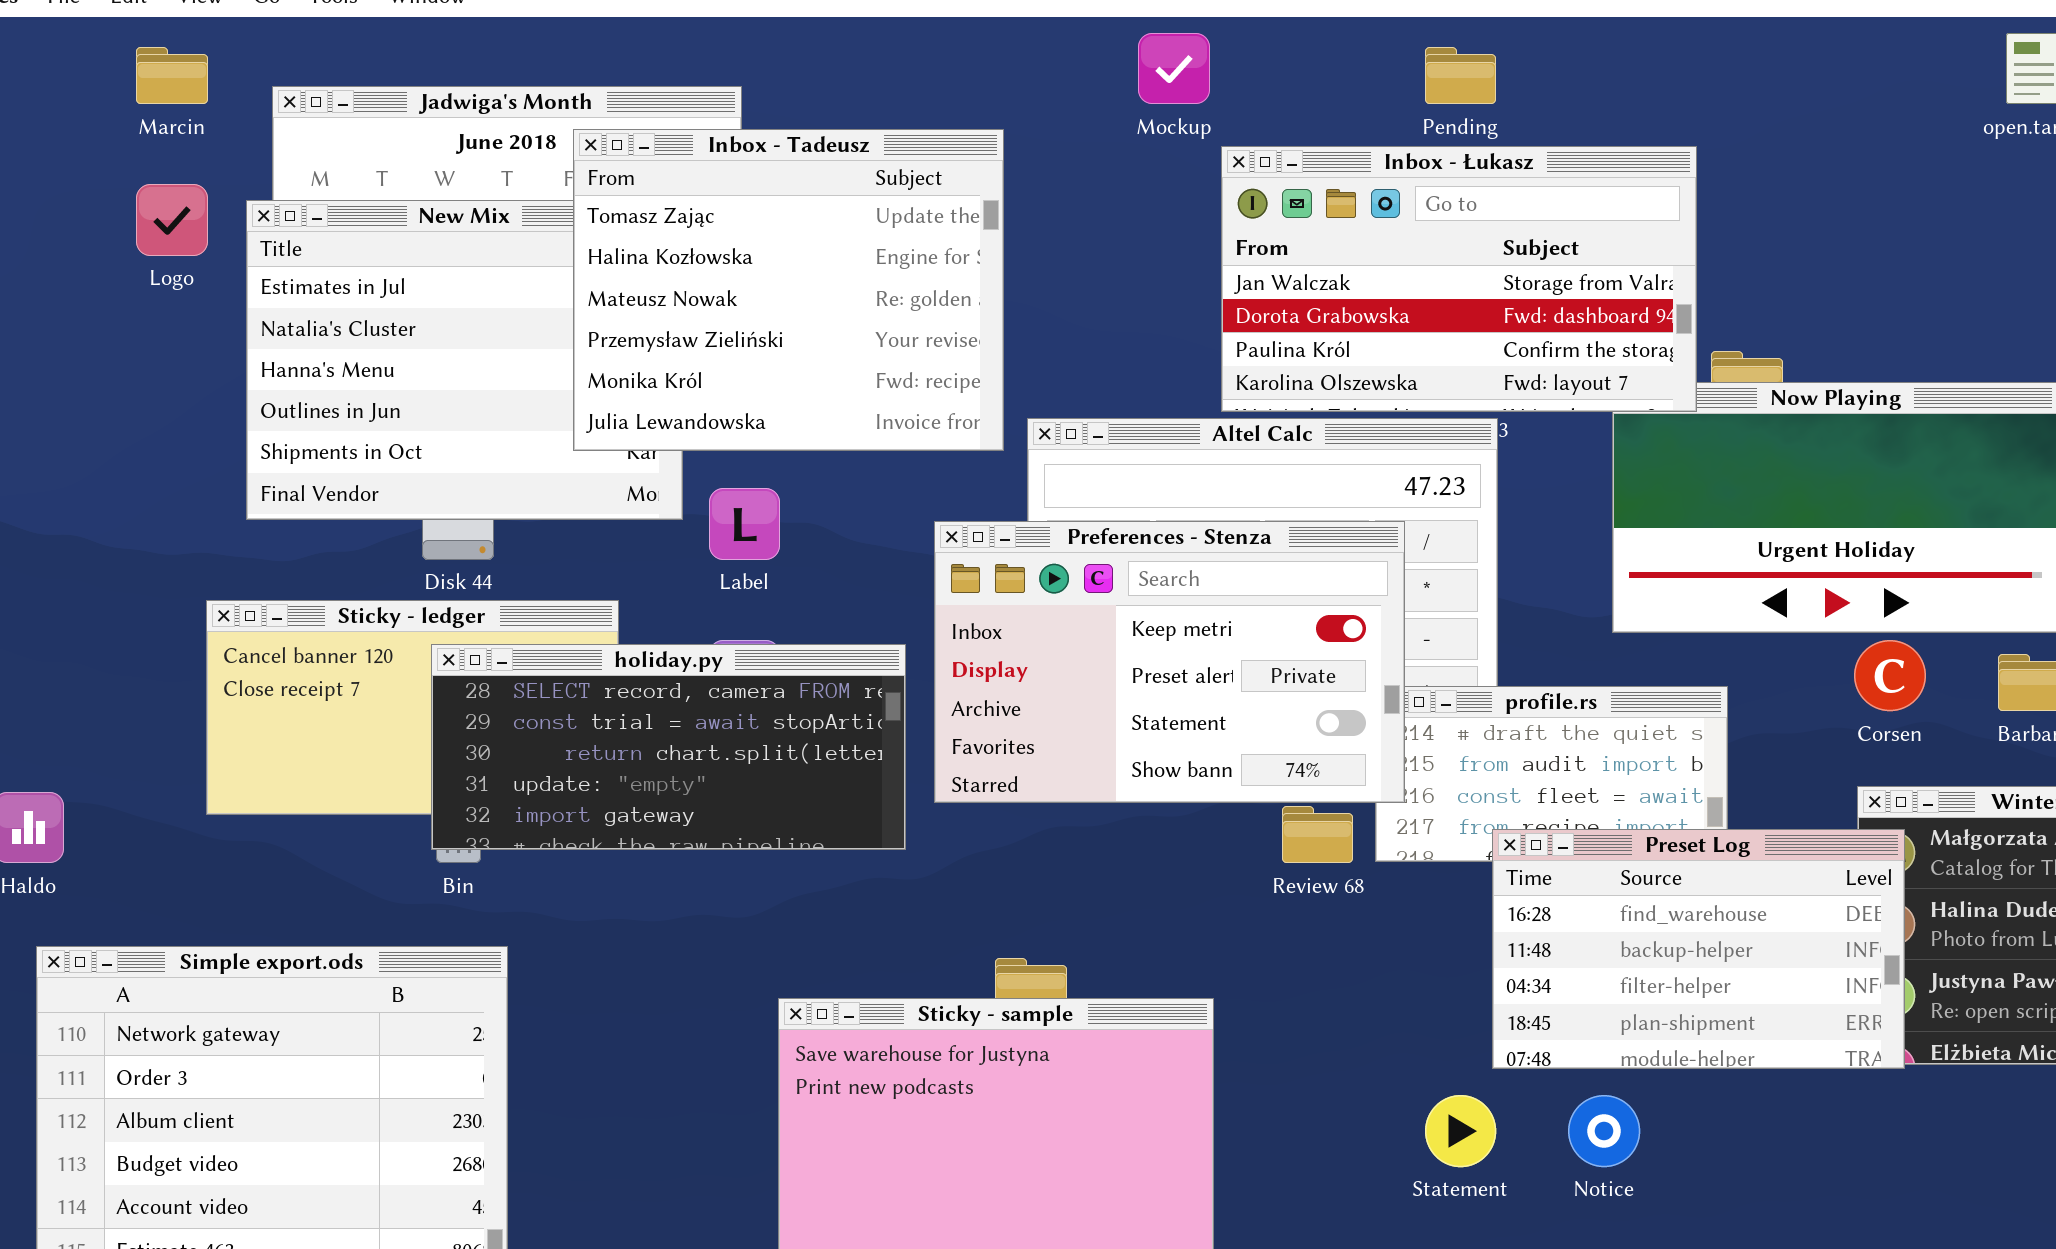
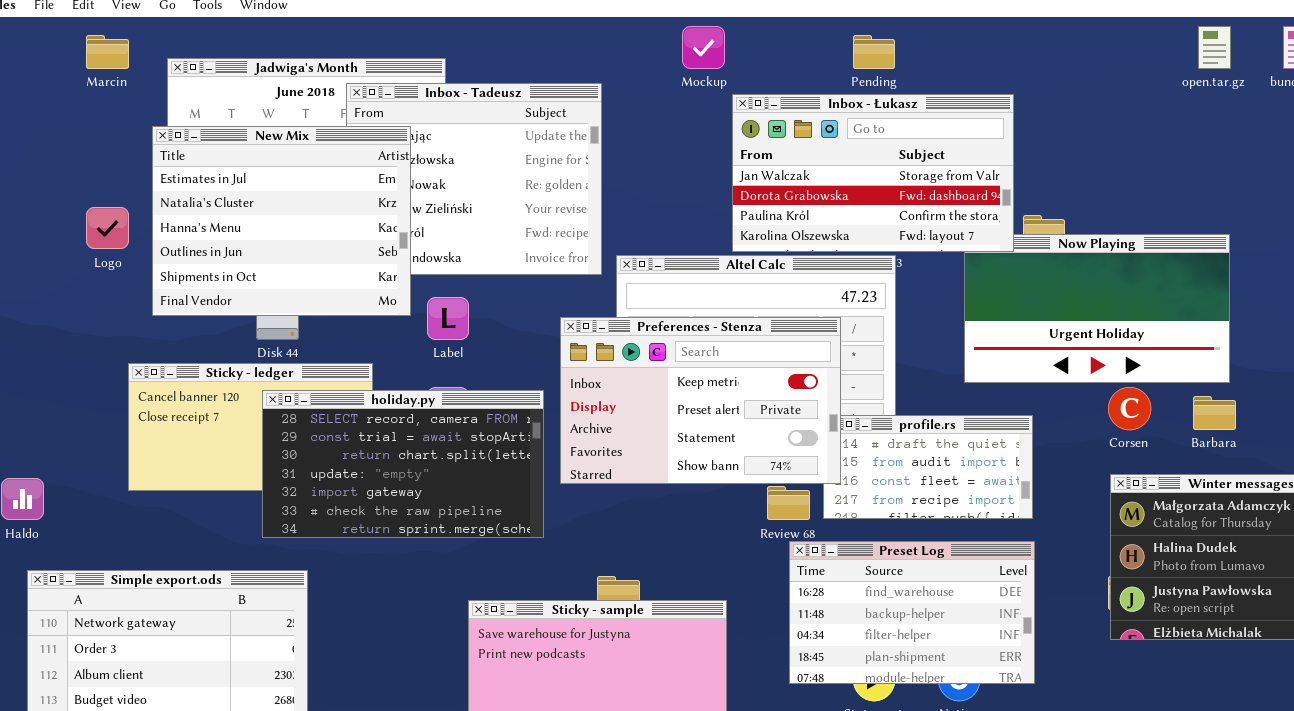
Logo: [136,184,208,256] -> [86,207,129,249], moved
New Mix: [246,200,683,520] -> [152,126,411,316], raised
holiday.py: [431,644,906,850] -> [262,390,544,538], resized
Preset Log: [1492,829,1905,1069] -> [789,541,1035,684], moved

